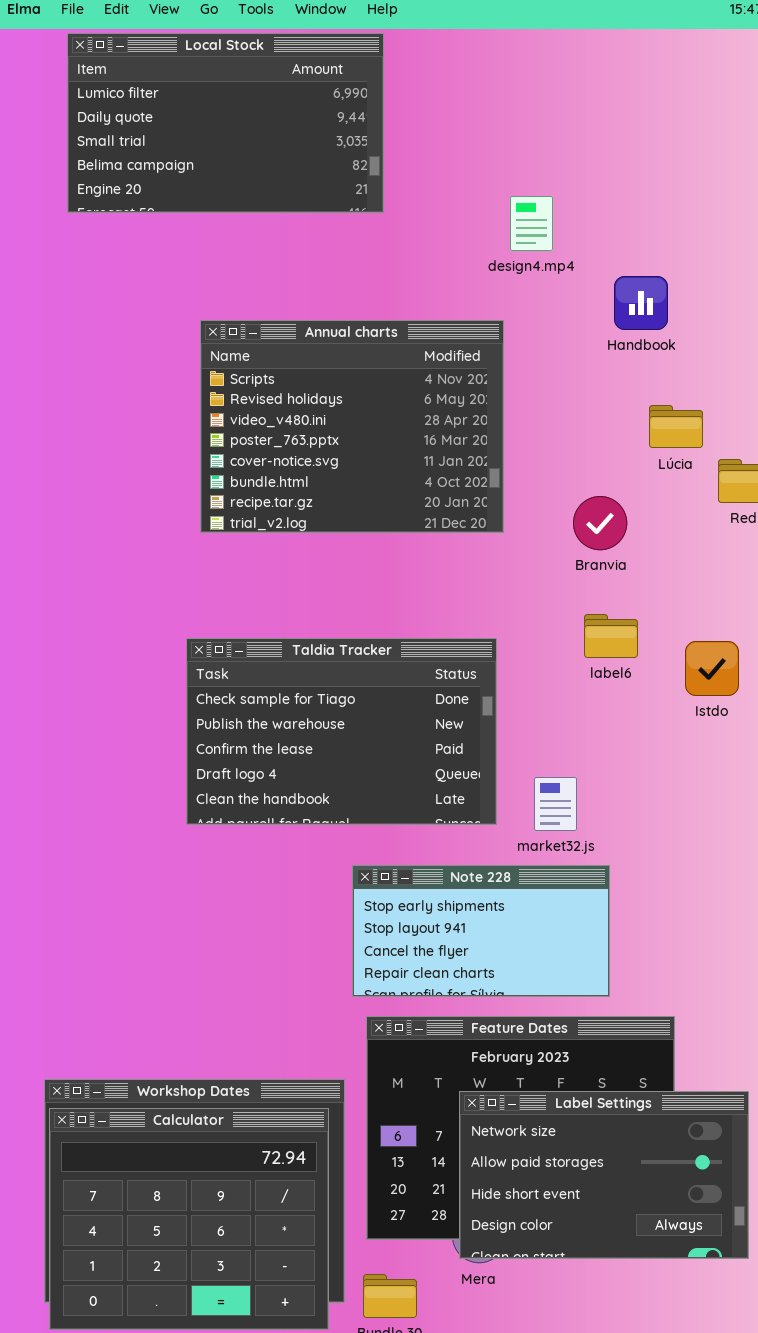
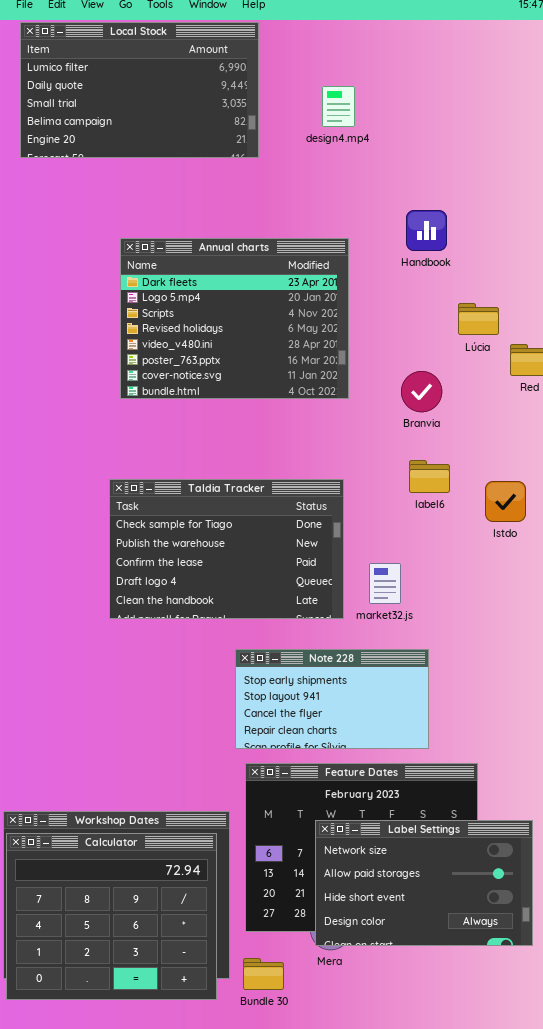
design4.mp4: [510,196,553,251] -> [322,86,355,127], moved
Handbook: [614,276,668,330] -> [406,210,447,251], moved
Annual charts: [200,320,504,533] -> [120,238,349,399], scrolled up 2 rows
market32.js: [534,777,577,831] -> [369,563,401,604], moved

